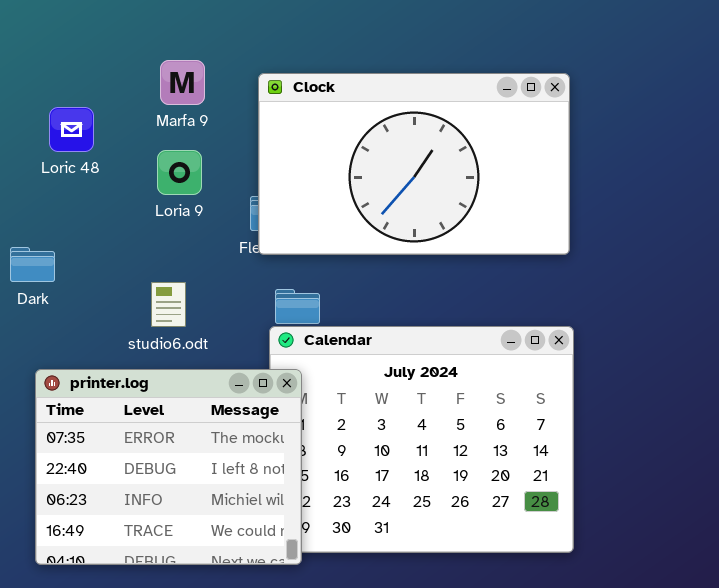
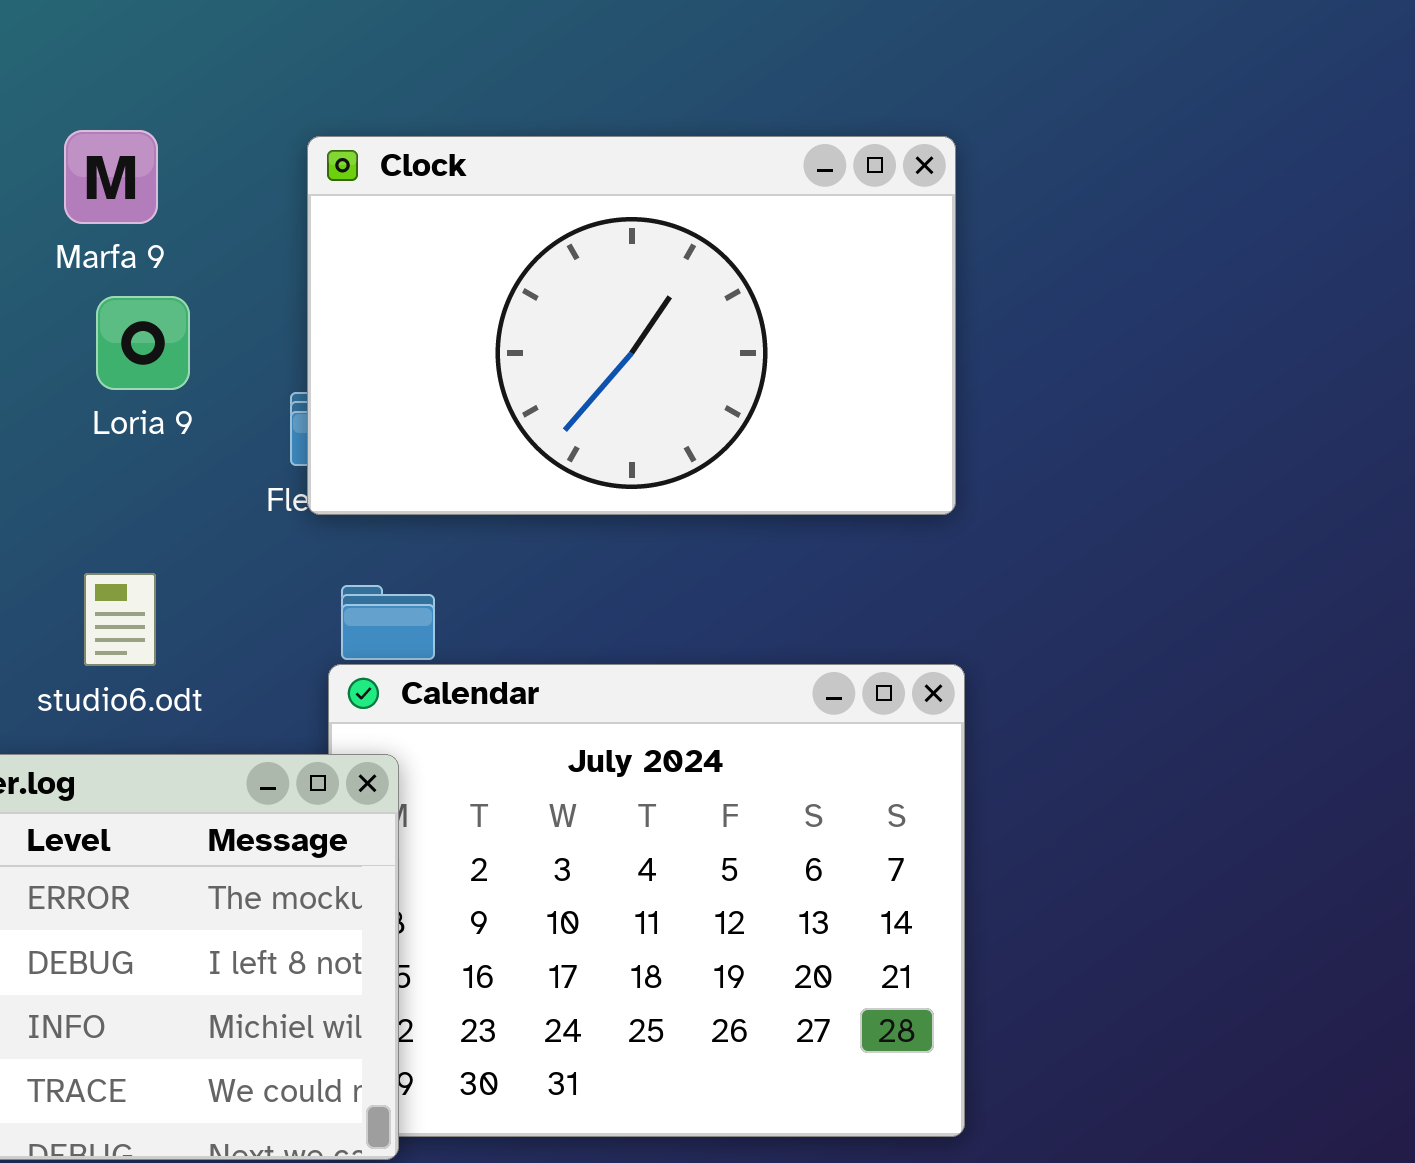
Marfa 9: [160,60,205,105] -> [64,130,158,224], moved

